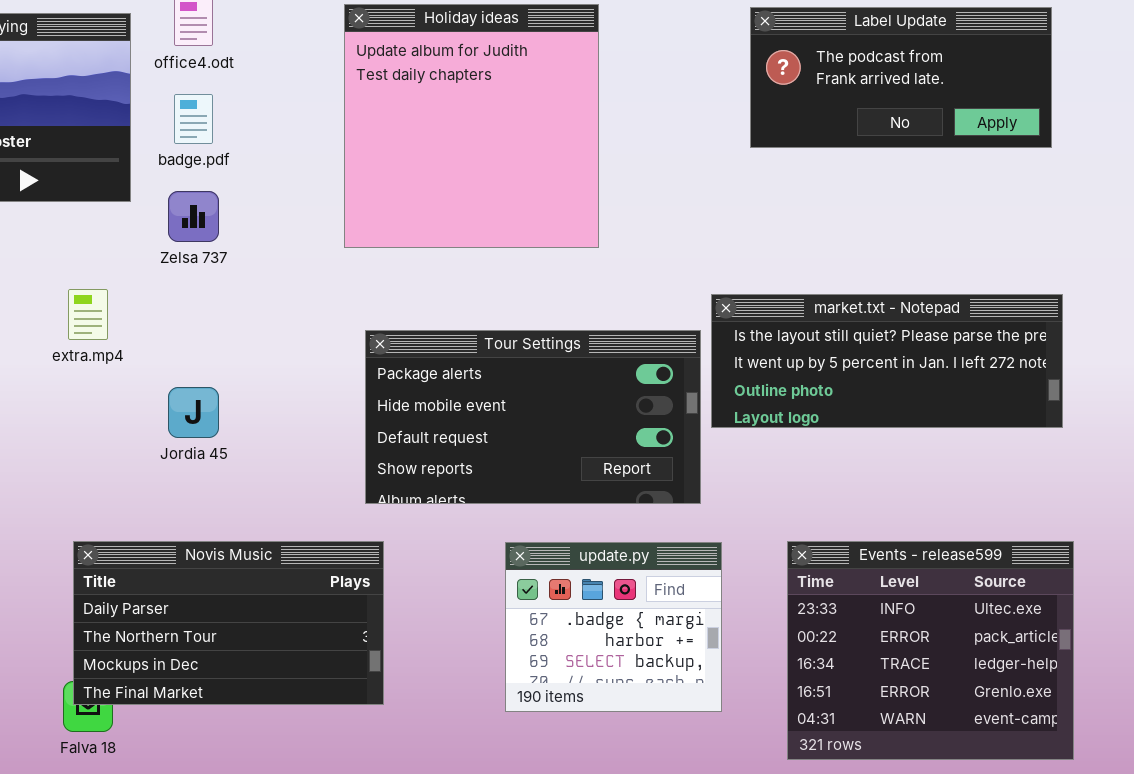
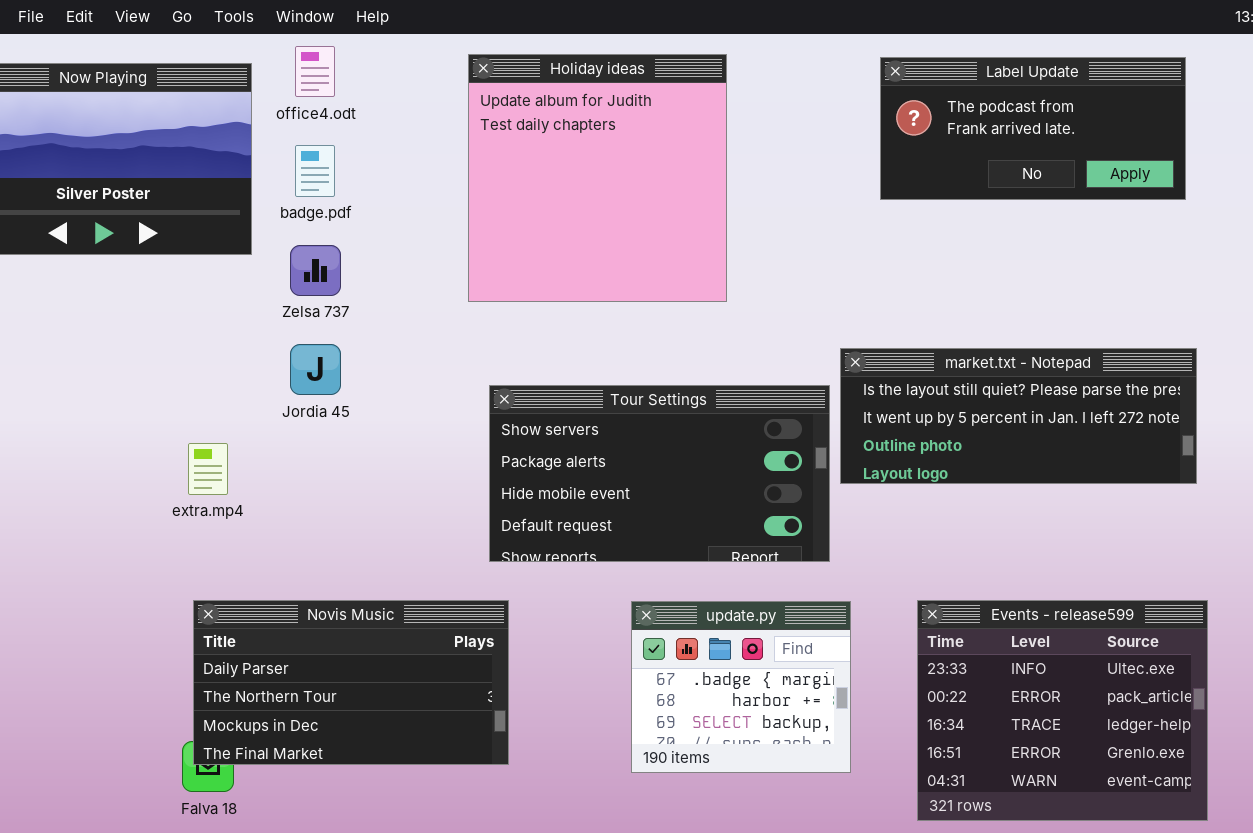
extra.mp4: [68,289,108,340] -> [188,443,228,495], moved
Tour Settings: [365,330,701,504] -> [489,385,830,562], scrolled up 1 row
Jordia 45: [168,387,219,438] -> [290,344,341,395], moved

